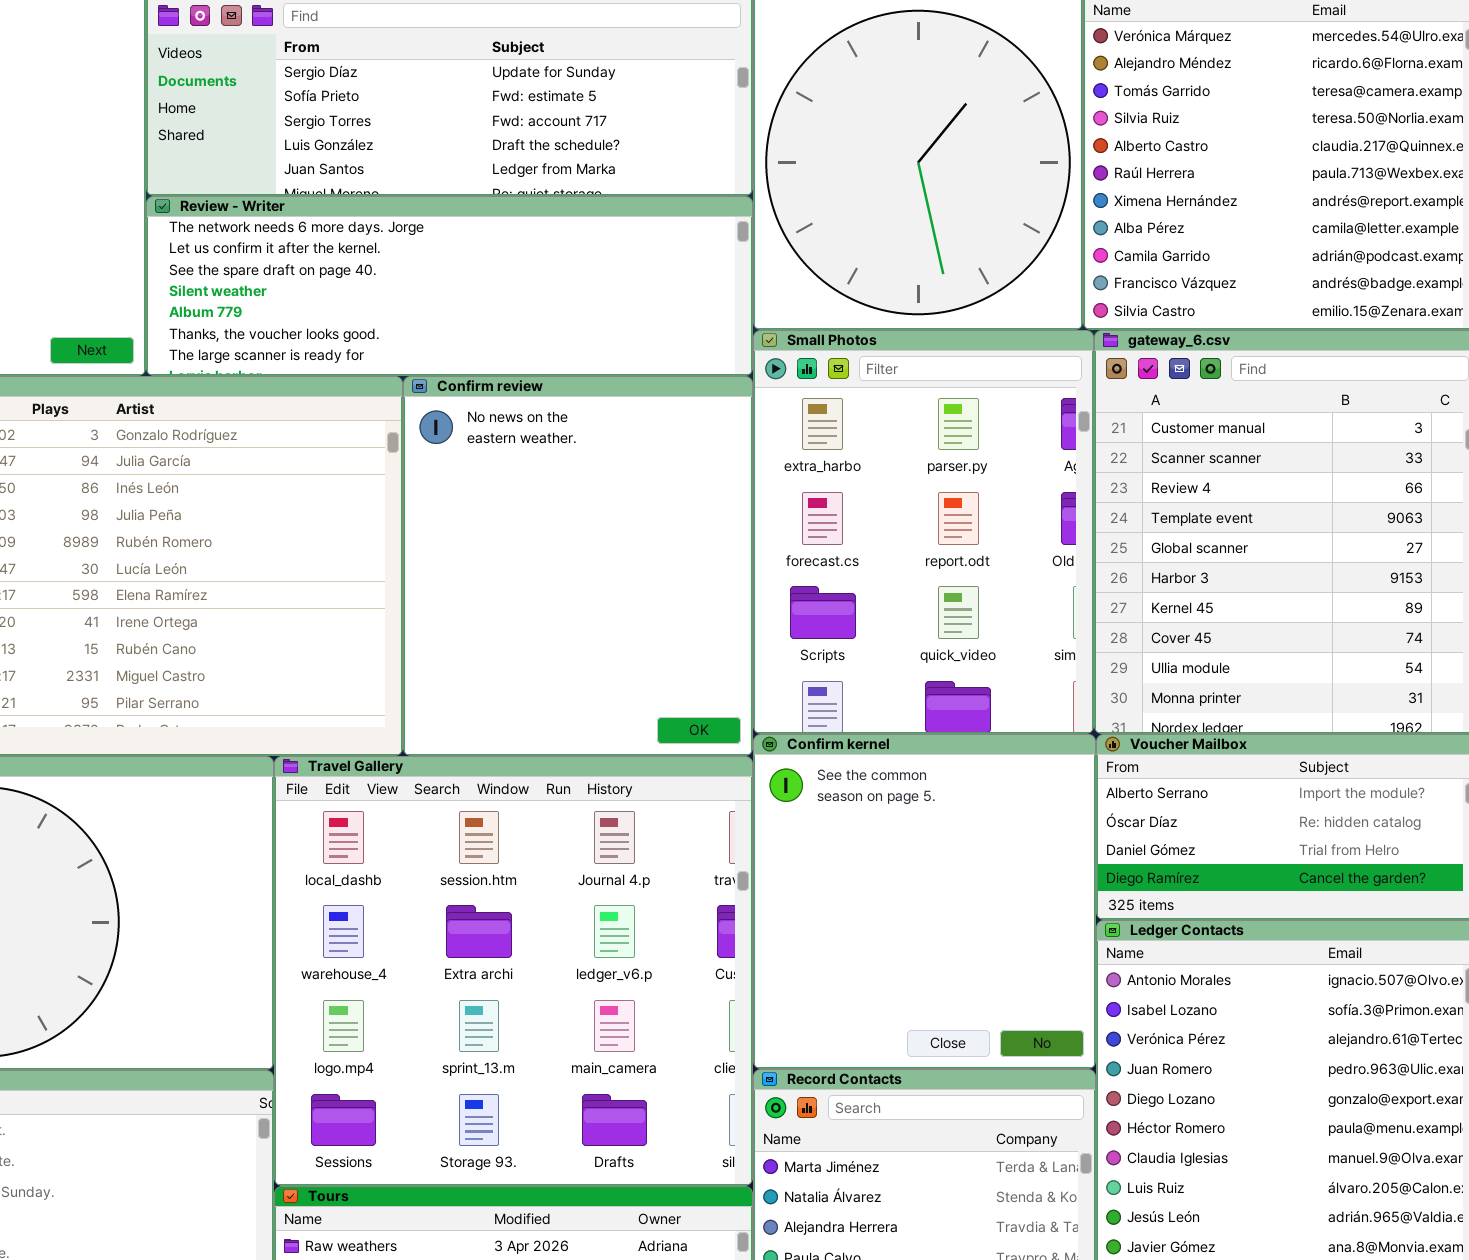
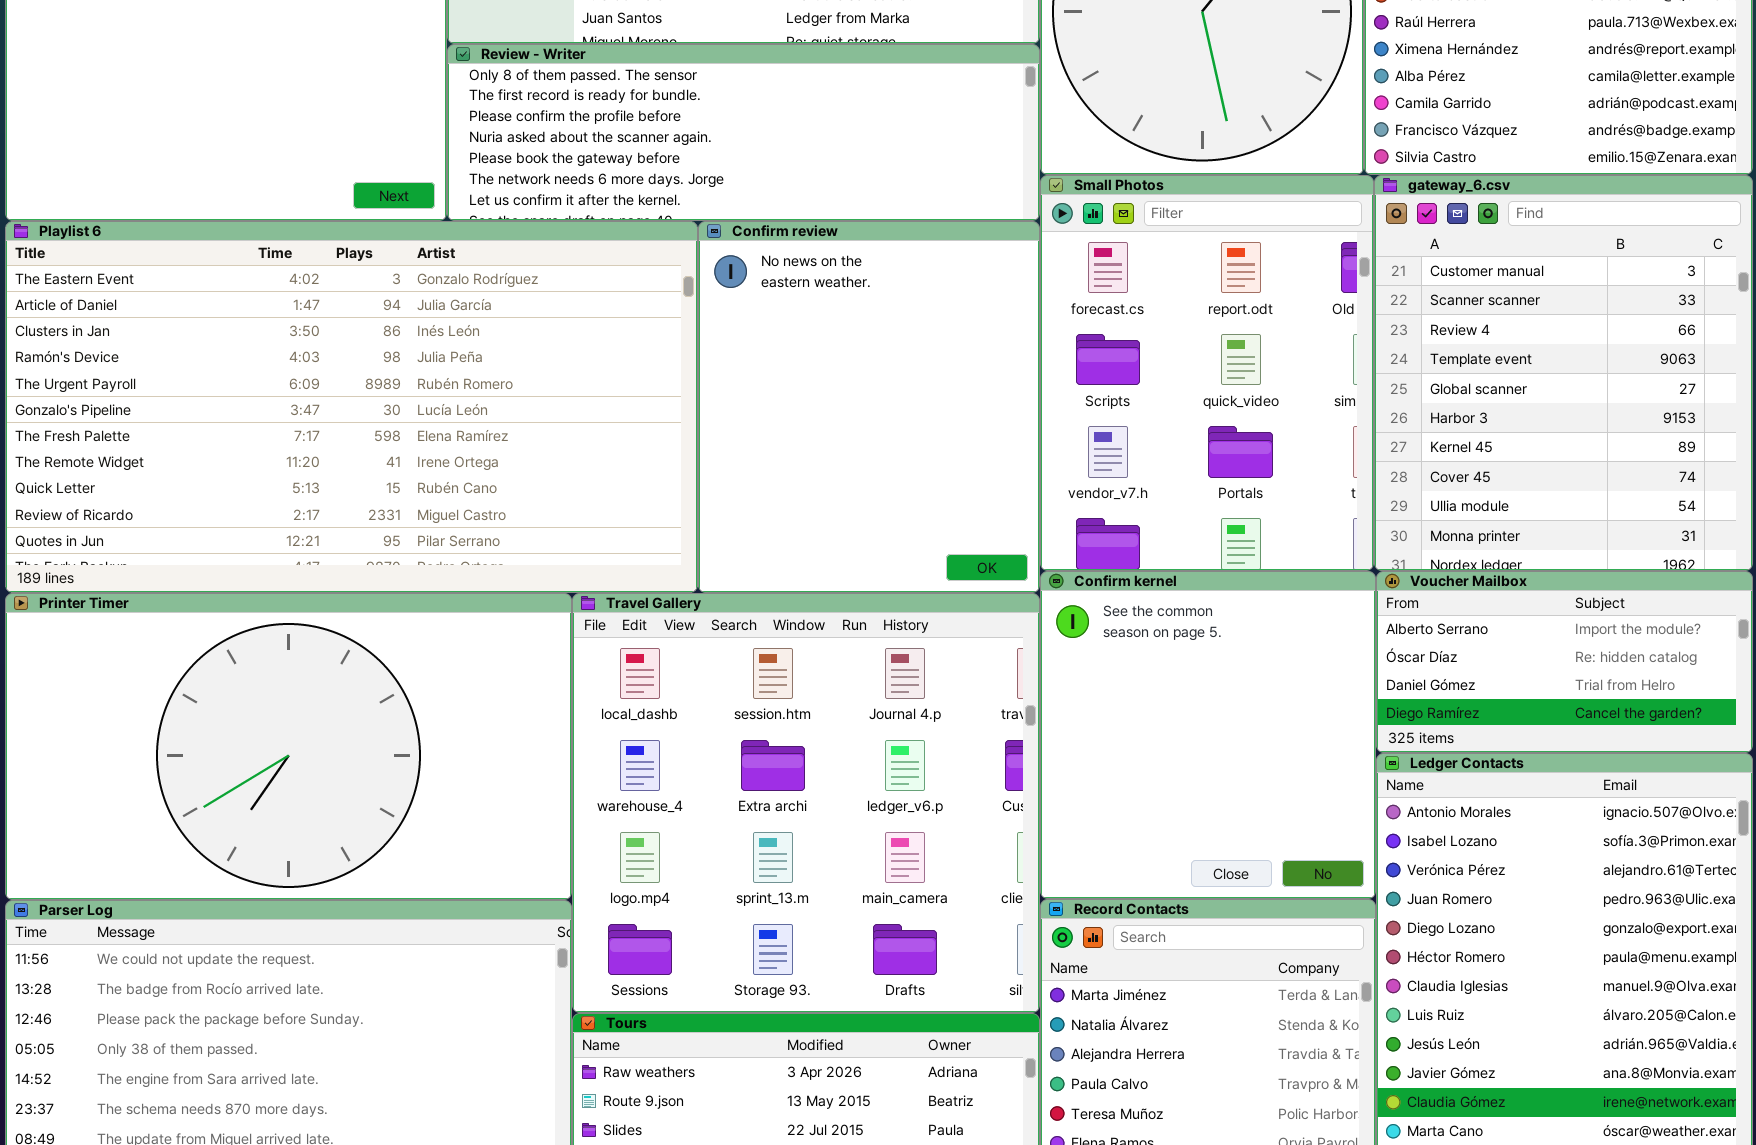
Review - Writer: [146,196,753,376] -> [447,44,1040,221], scrolled up 5 rows
Small Photos: [753,330,1094,734] -> [1040,175,1374,571], scrolled down 1 row

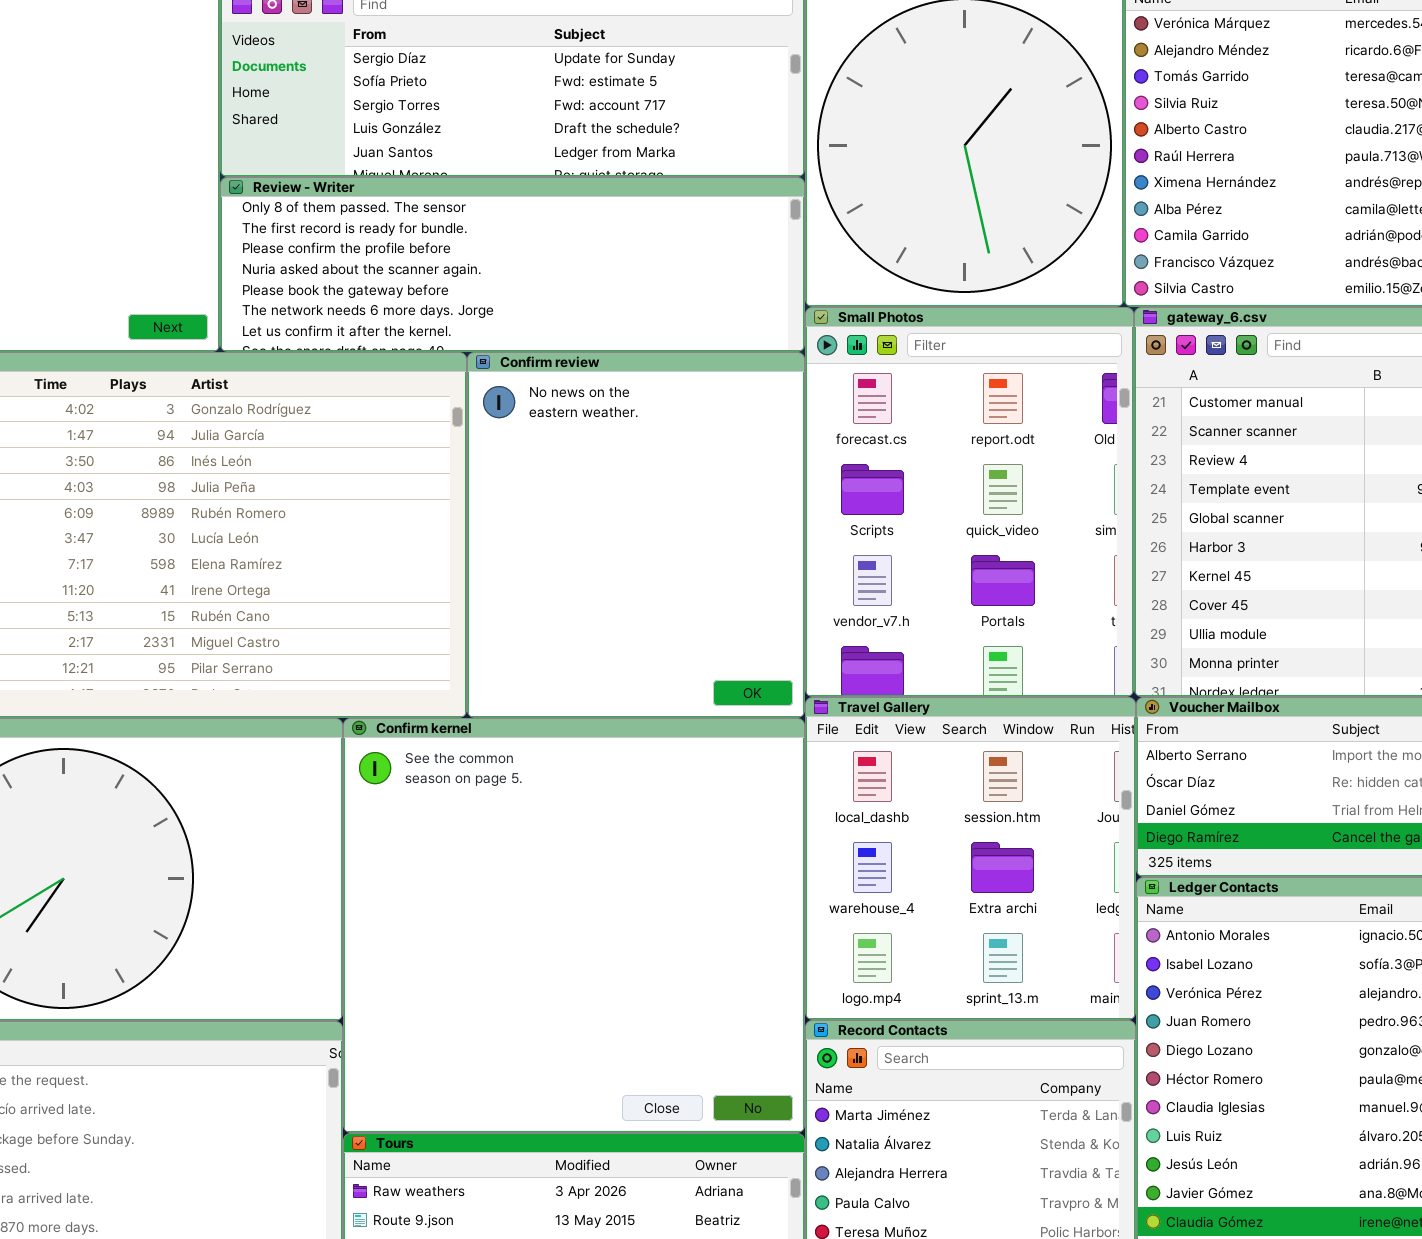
Confirm kernel: [1040,571,1376,899] -> [343,718,805,1133], moved, resized
Travel Gallery: [572,593,1040,1013] -> [805,697,1136,1020], moved, resized

